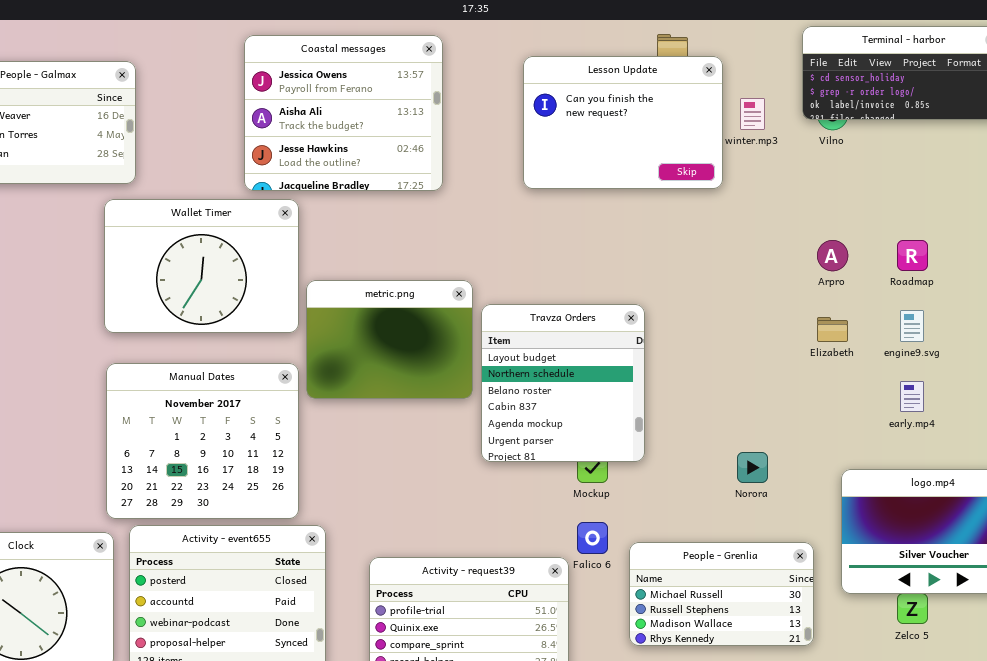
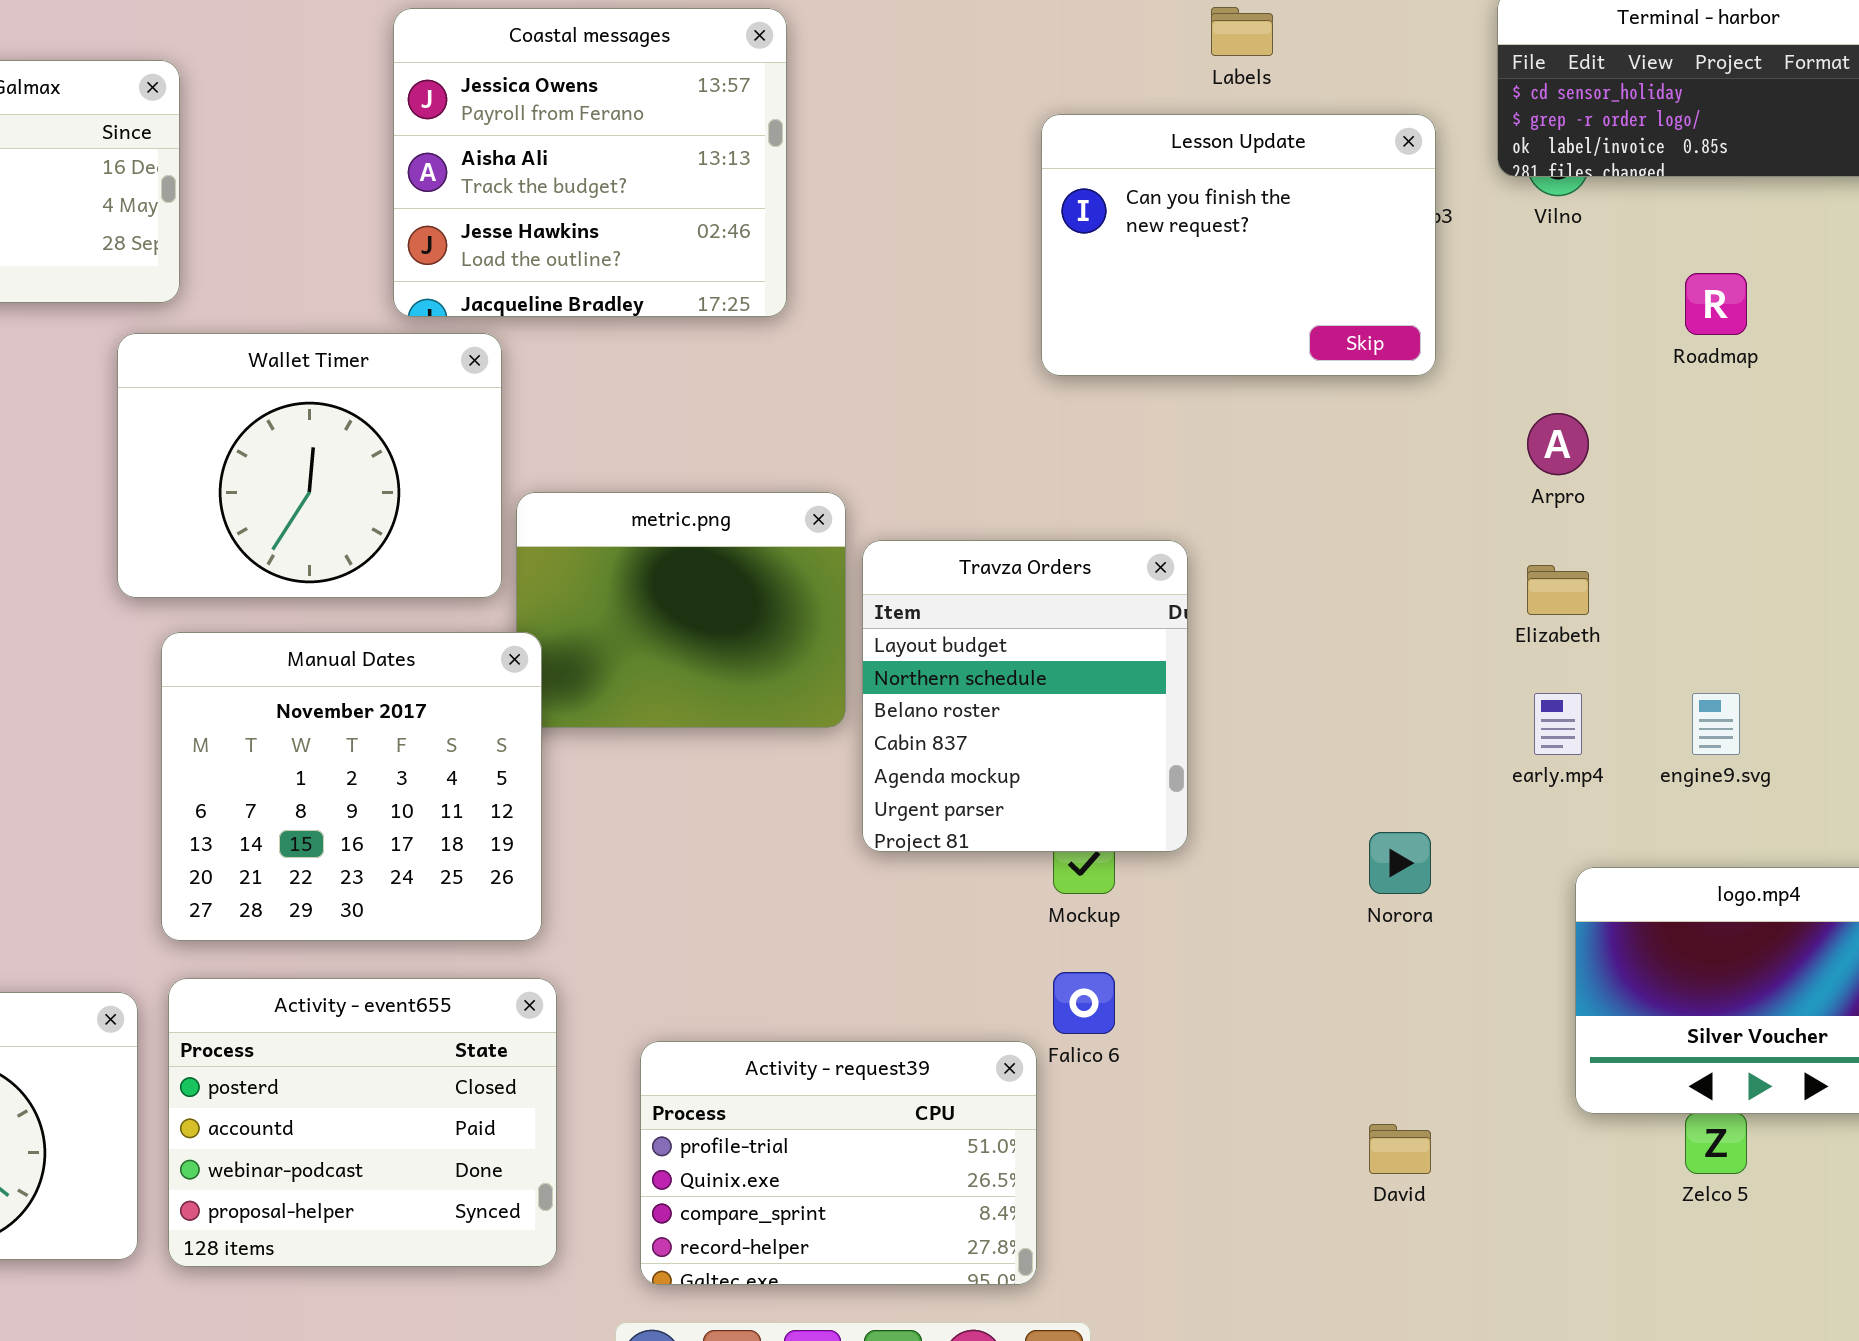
Lesson Update: [523,56,723,189] -> [1041,114,1436,376], moved
Roadmap: [897,240,928,271] -> [1685,273,1747,335], moved
engine9.svg: [900,310,924,342] -> [1692,693,1740,755], moved
Manual Dates: [106,363,299,519] -> [161,632,542,941], moved
early.mp4: [900,381,924,412] -> [1534,693,1582,755], moved
People - Grenlia: [629,542,814,646] -> none, closed

